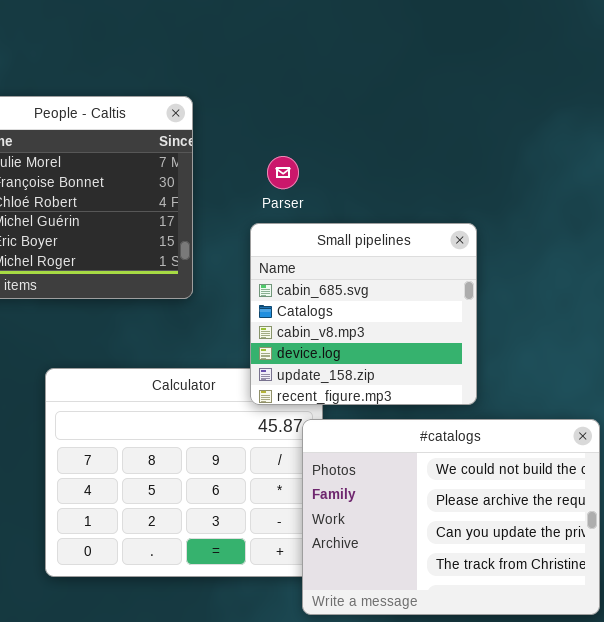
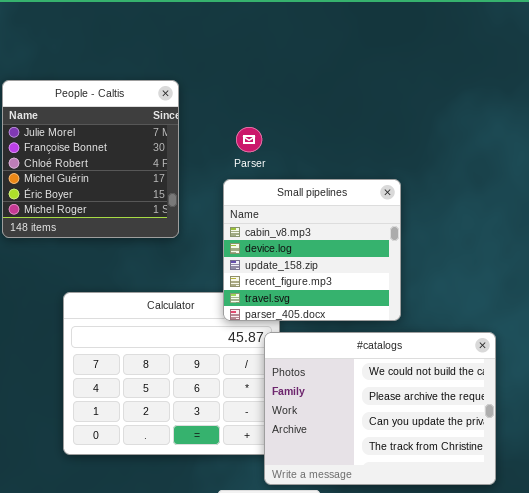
Small pipelines: [250,223,477,405] -> [223,179,401,321], scrolled down 2 rows

